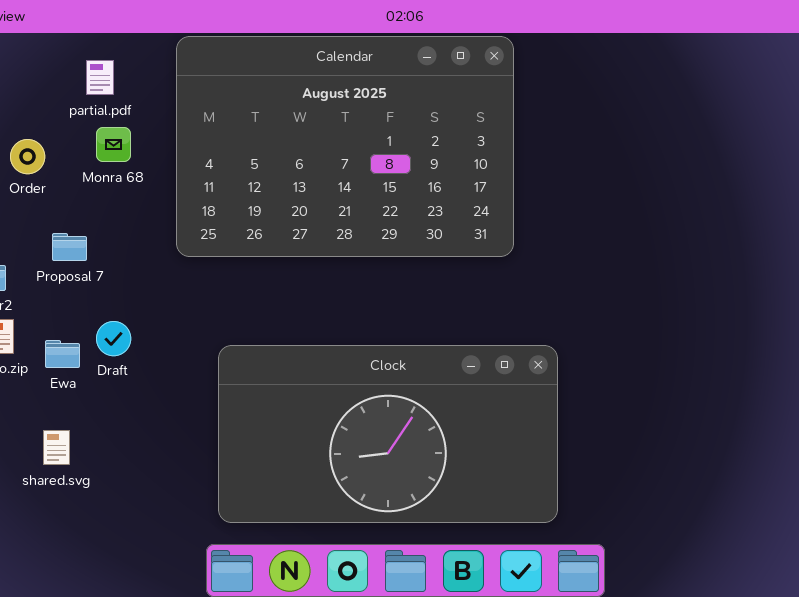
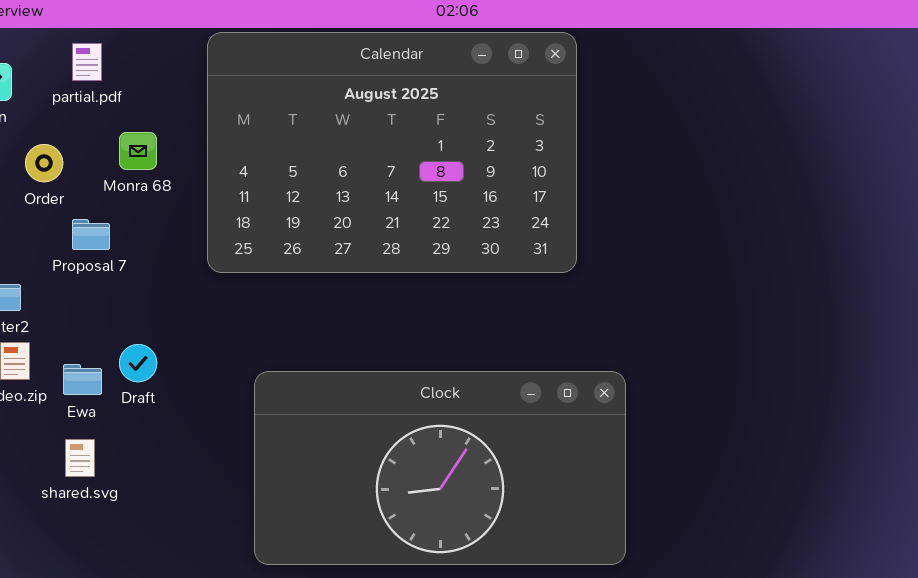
partial.pdf: [86,60,114,95] -> [72,43,102,81], moved
Proposal 7: [52,233,87,261] -> [72,219,110,250], moved
shared.svg: [43,430,70,465] -> [65,439,95,477], moved

